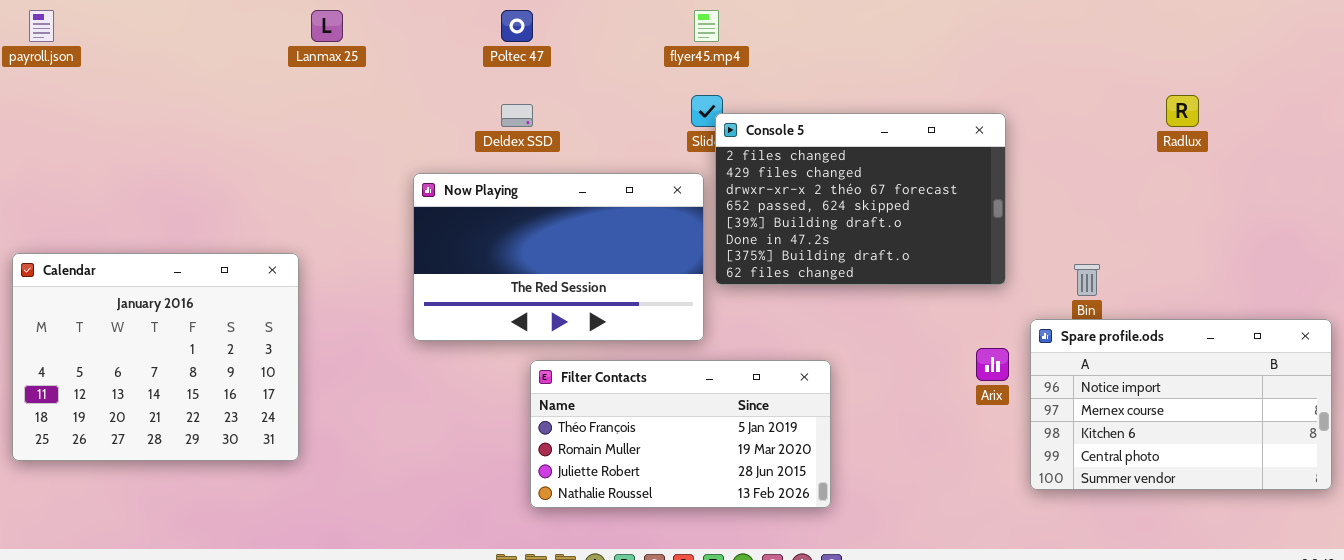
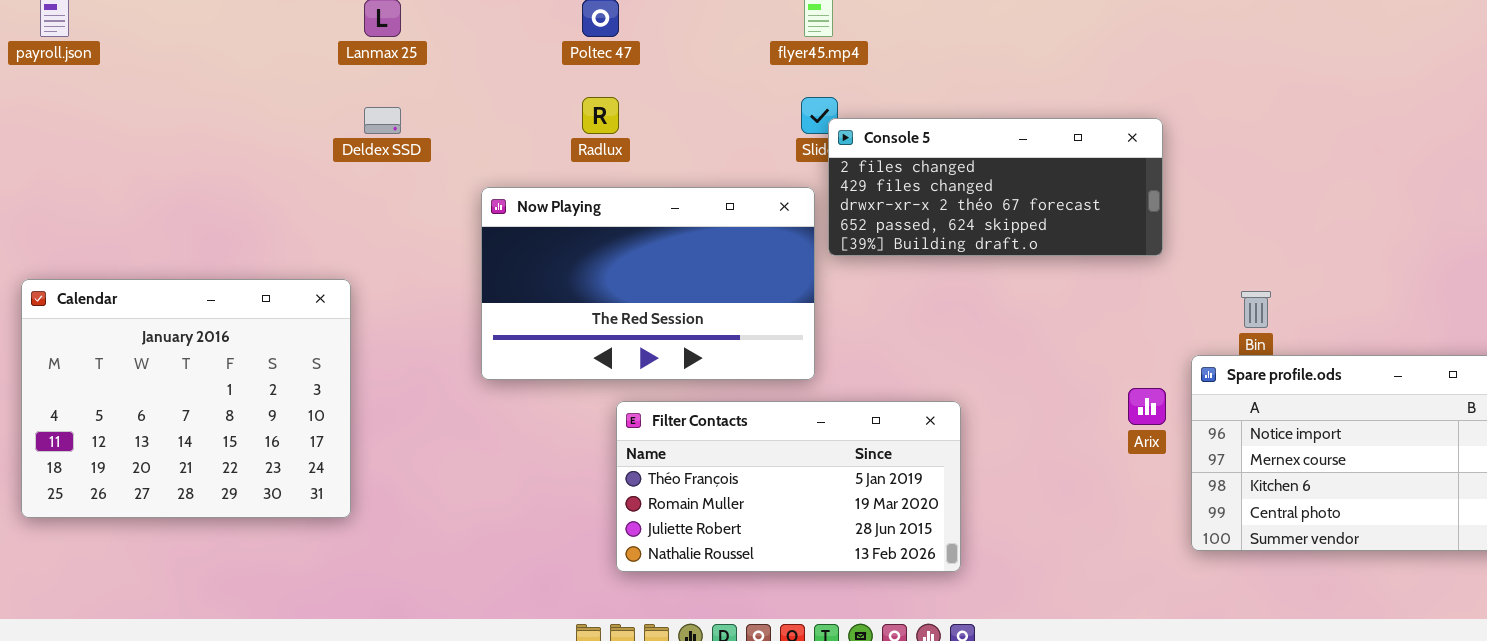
Radlux: [1166,95,1199,127] -> [582,97,619,134], moved
Deldex SSD: [501,104,533,127] -> [364,107,401,134], moved
Console 5: [715,113,1006,285] -> [828,118,1163,256], resized

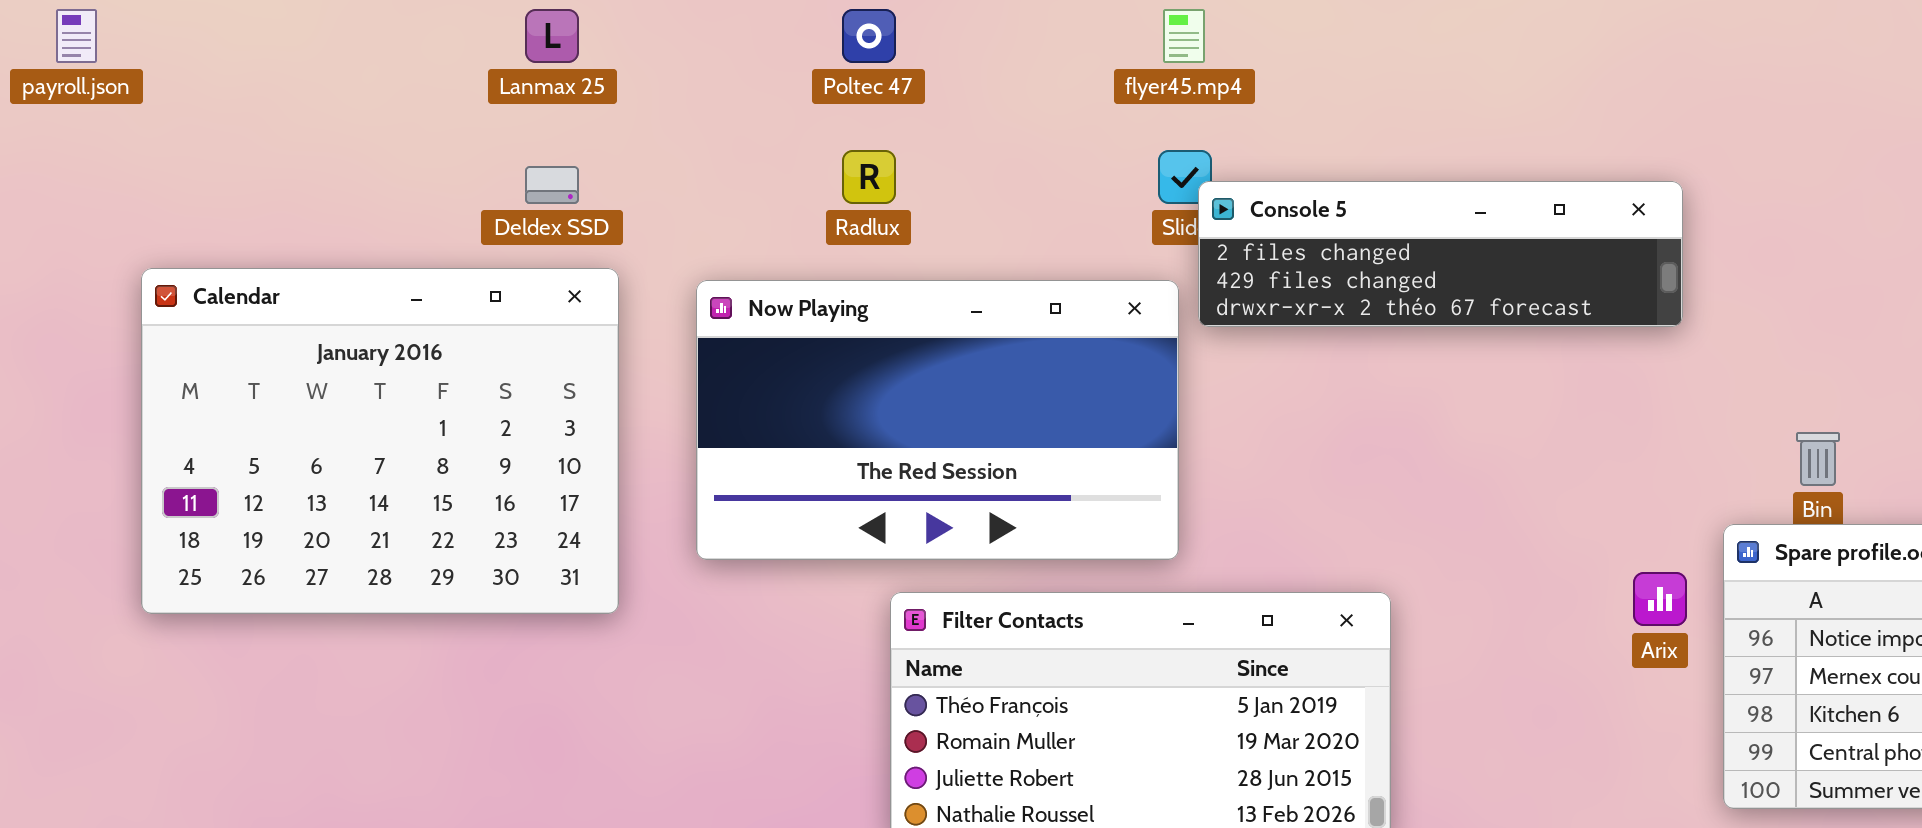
Console 5: [828,118,1163,256] -> [1198,181,1683,327], resized
Calendar: [21,279,351,518] -> [141,268,619,614], moved

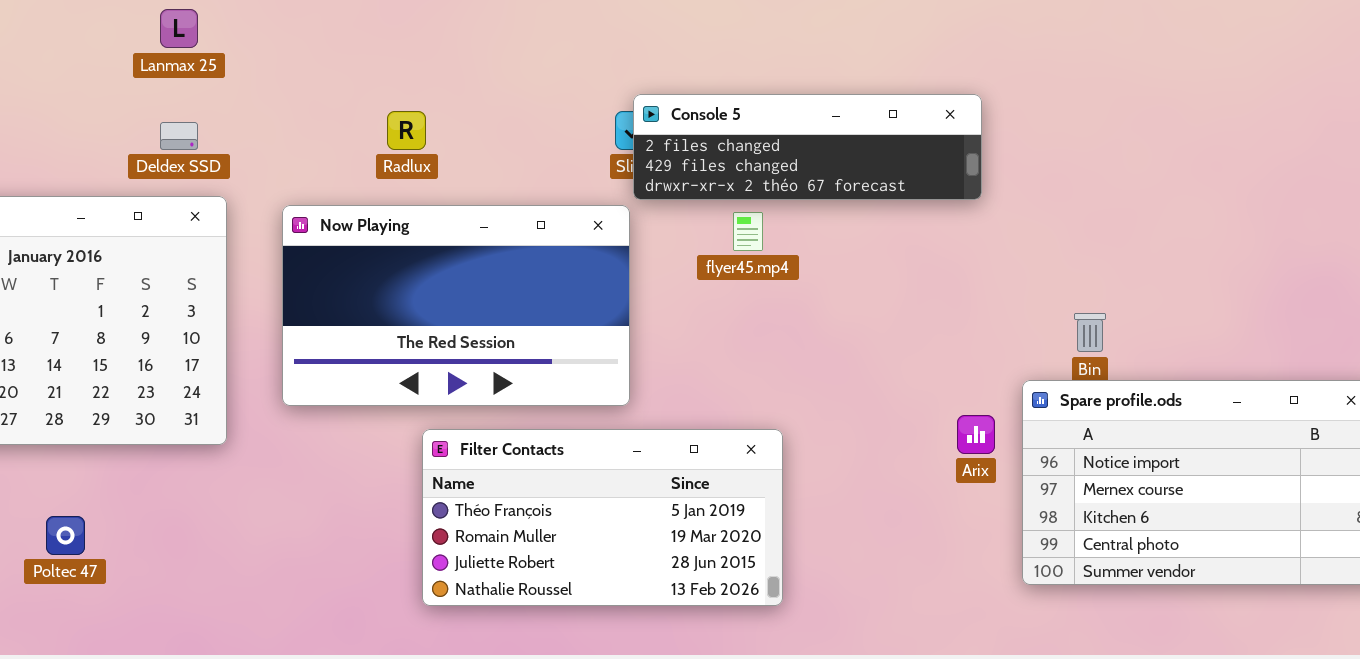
Poltec 47: [842,9,896,63] -> [46,516,85,555], moved
flyer45.mp4: [1163,9,1205,63] -> [733,212,763,251], moved
Console 5: [1198,181,1683,327] -> [633,94,982,200], moved

